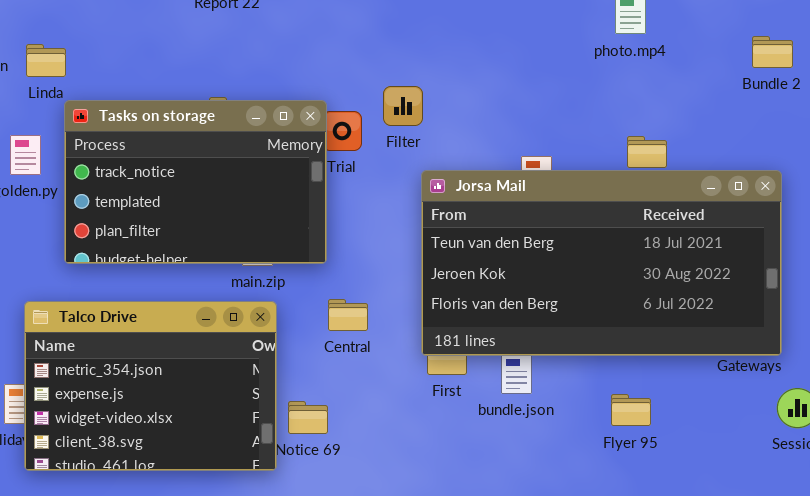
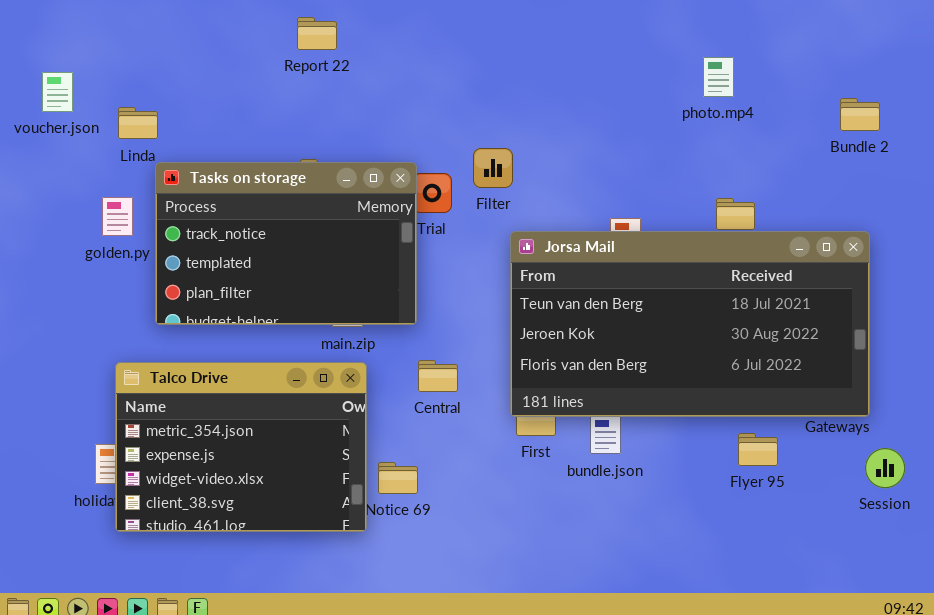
Flyer 95: [611,394,651,426] -> [738,433,778,466], moved

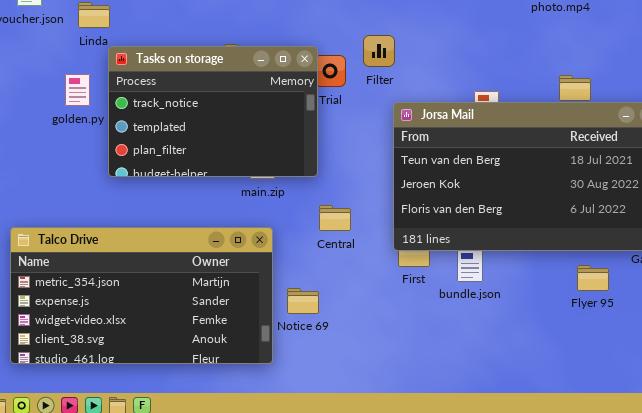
Talco Drive: [115,362,367,532] -> [10,227,273,364], moved, resized

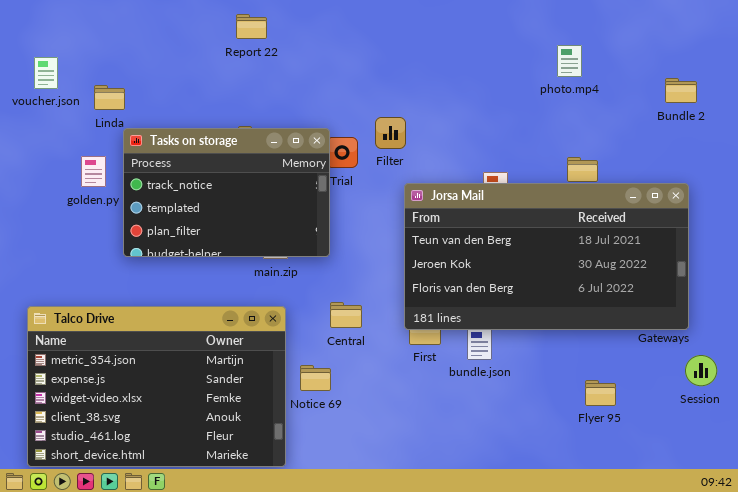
Central: [319,205,351,231] -> [330,302,362,328], moved
Talco Drive: [10,227,273,364] -> [27,306,286,467], resized
Flyer 95: [577,265,609,291] -> [585,380,616,406], moved

